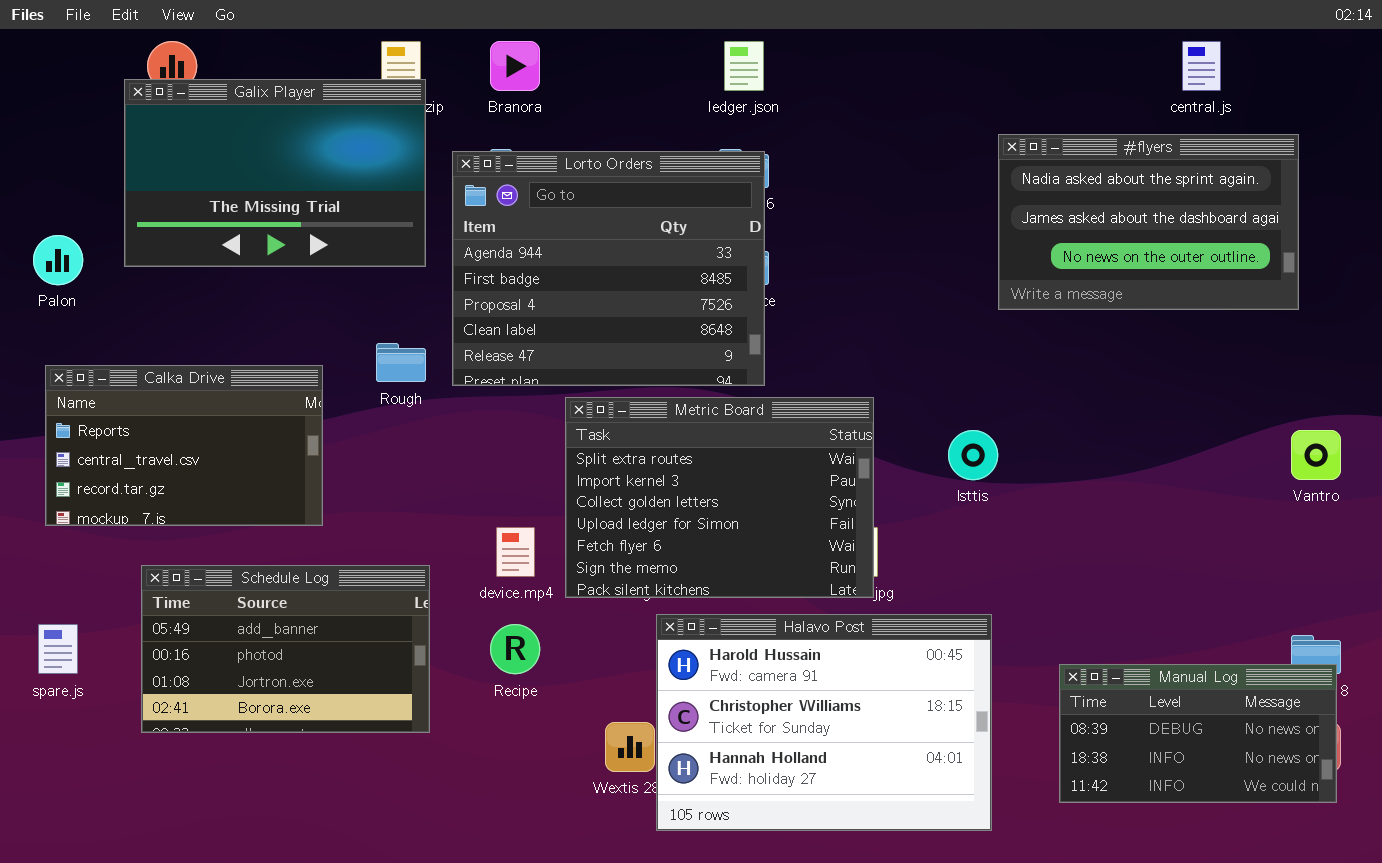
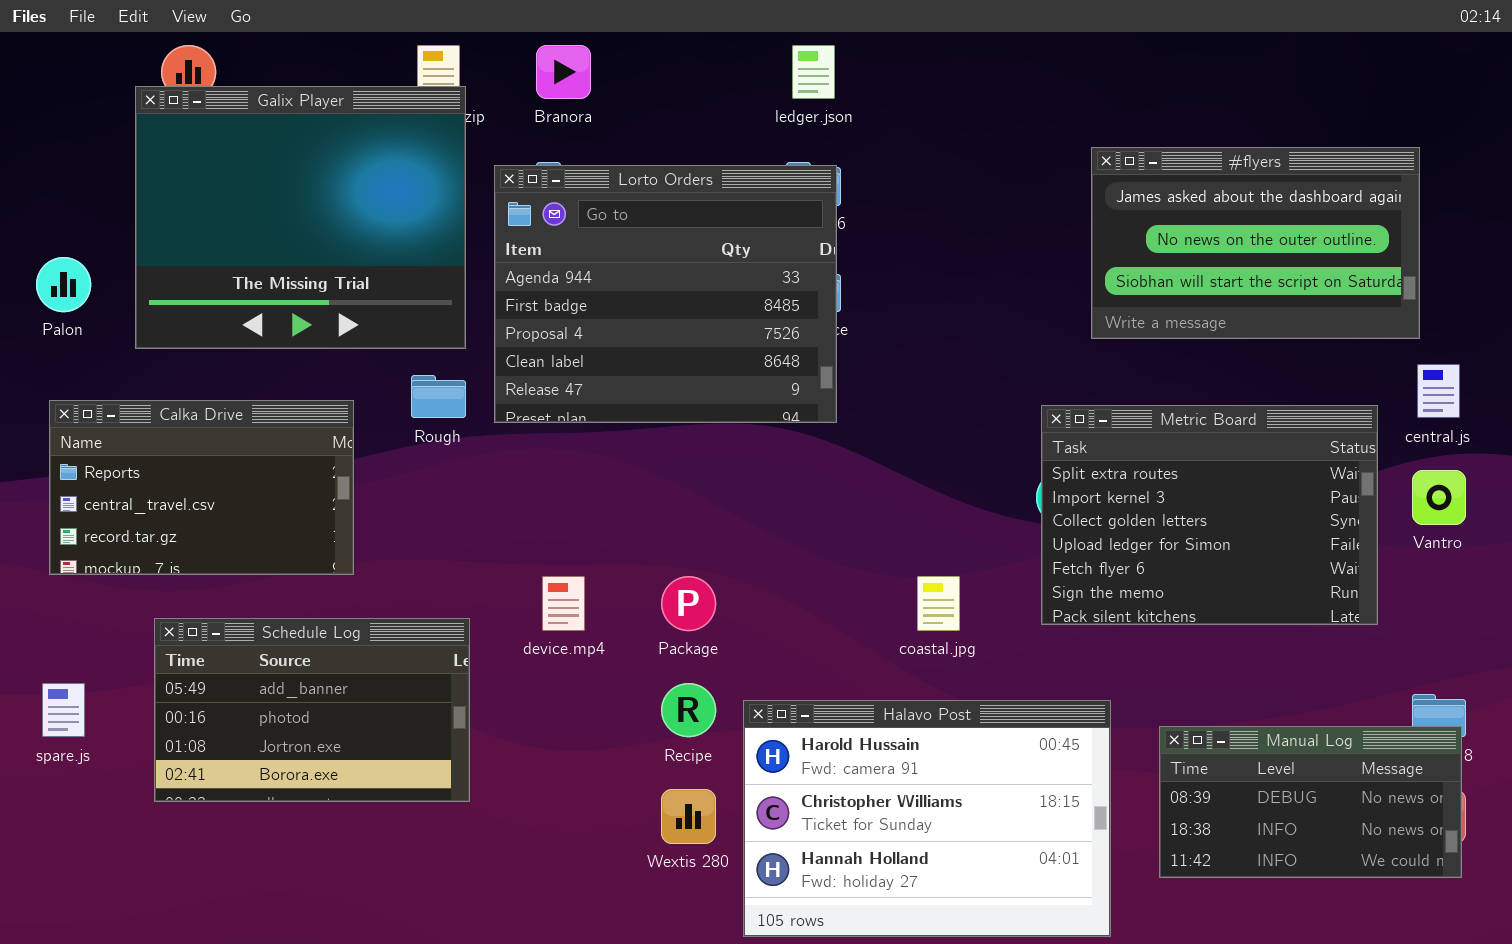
central.js: [1182,41,1221,91] -> [1417,364,1460,418], moved
Galix Player: [124,79,426,267] -> [135,86,466,349], resized
#flyers: [998,134,1299,310] -> [1091,147,1420,339], scrolled down 1 row
Metric Board: [565,397,874,598] -> [1041,405,1378,625], moved
Halavo Post: [656,614,992,831] -> [743,700,1111,937], moved
Recipe: [490,624,540,674] -> [661,683,716,737], moved

